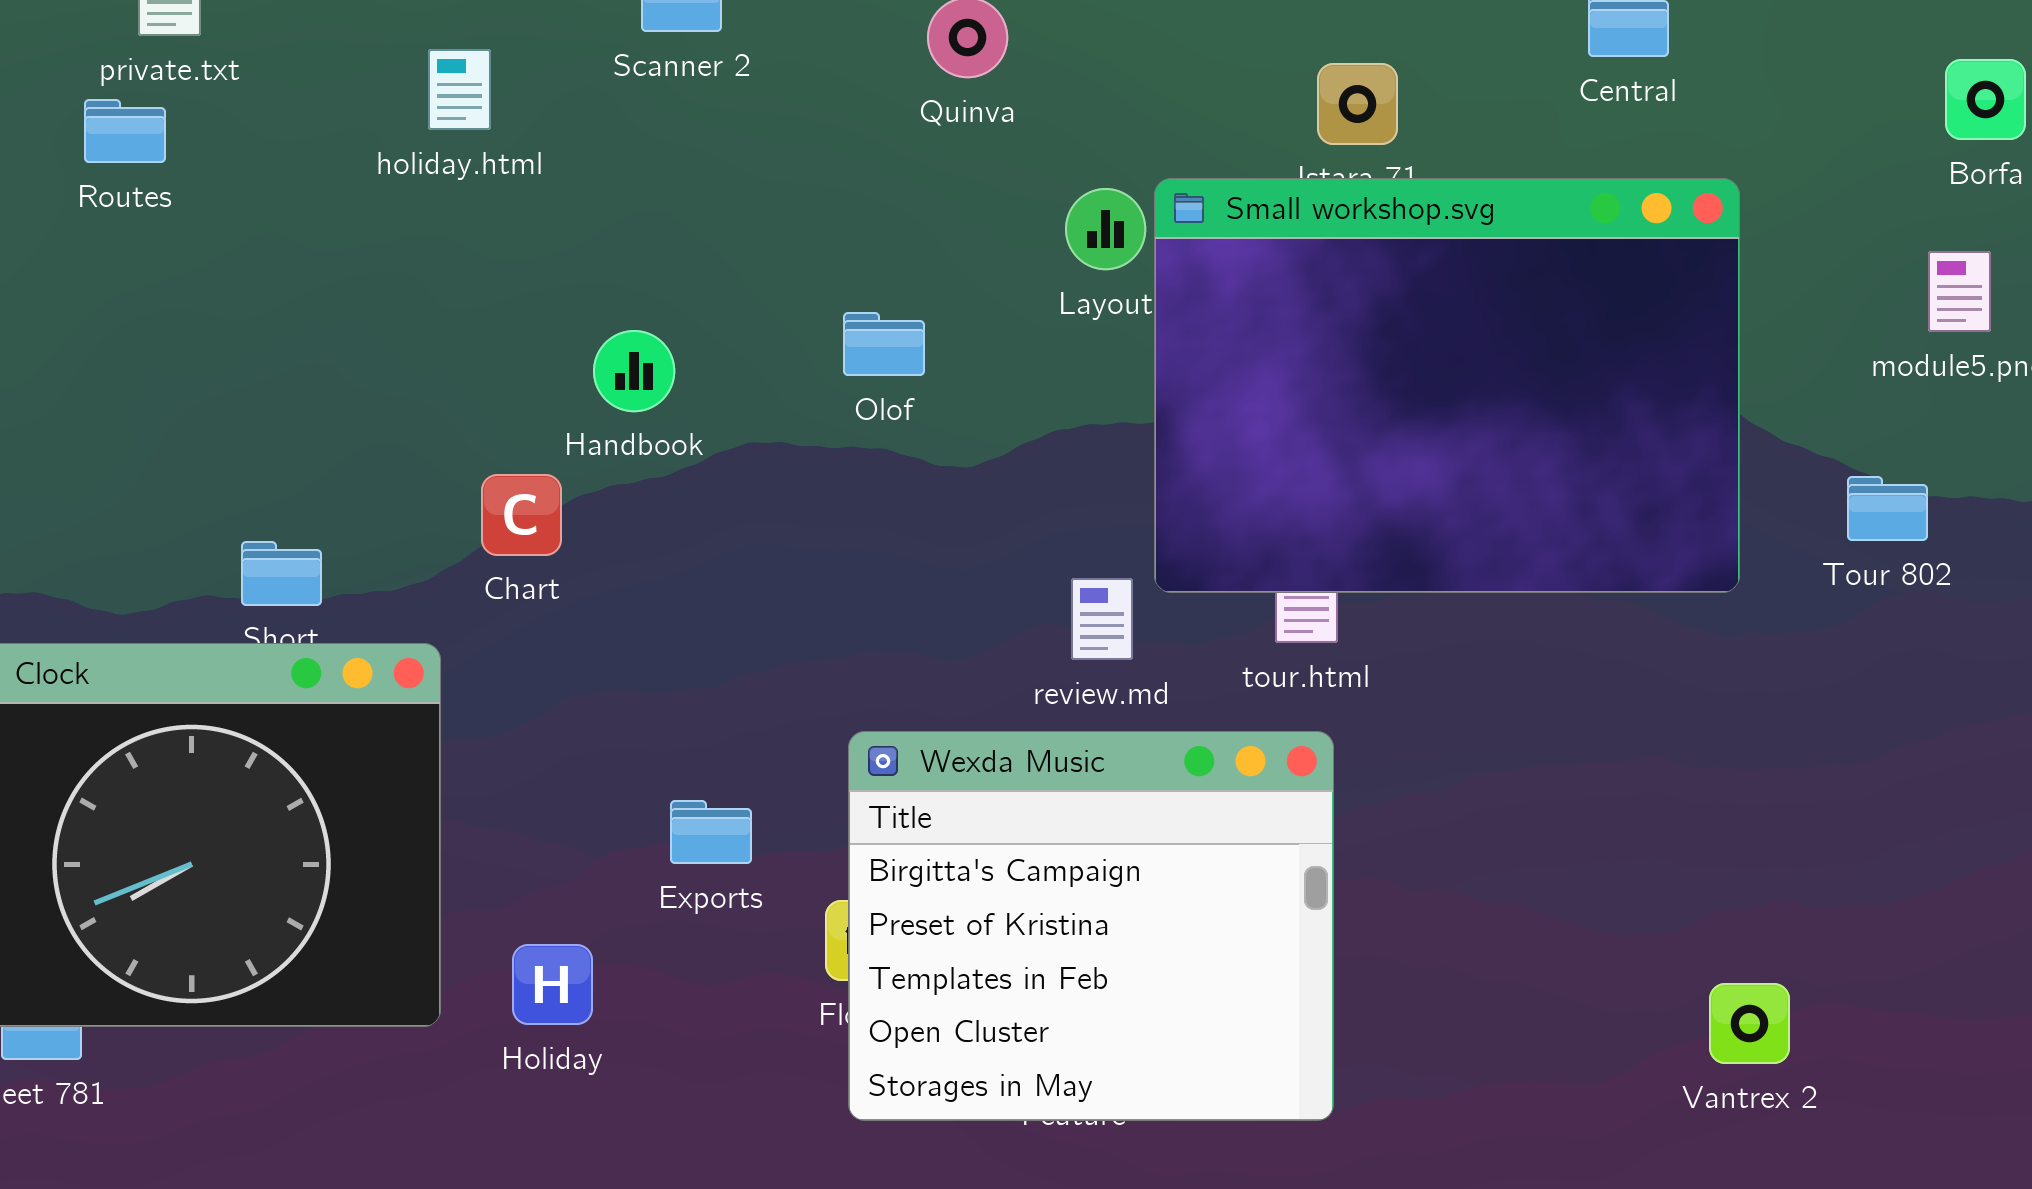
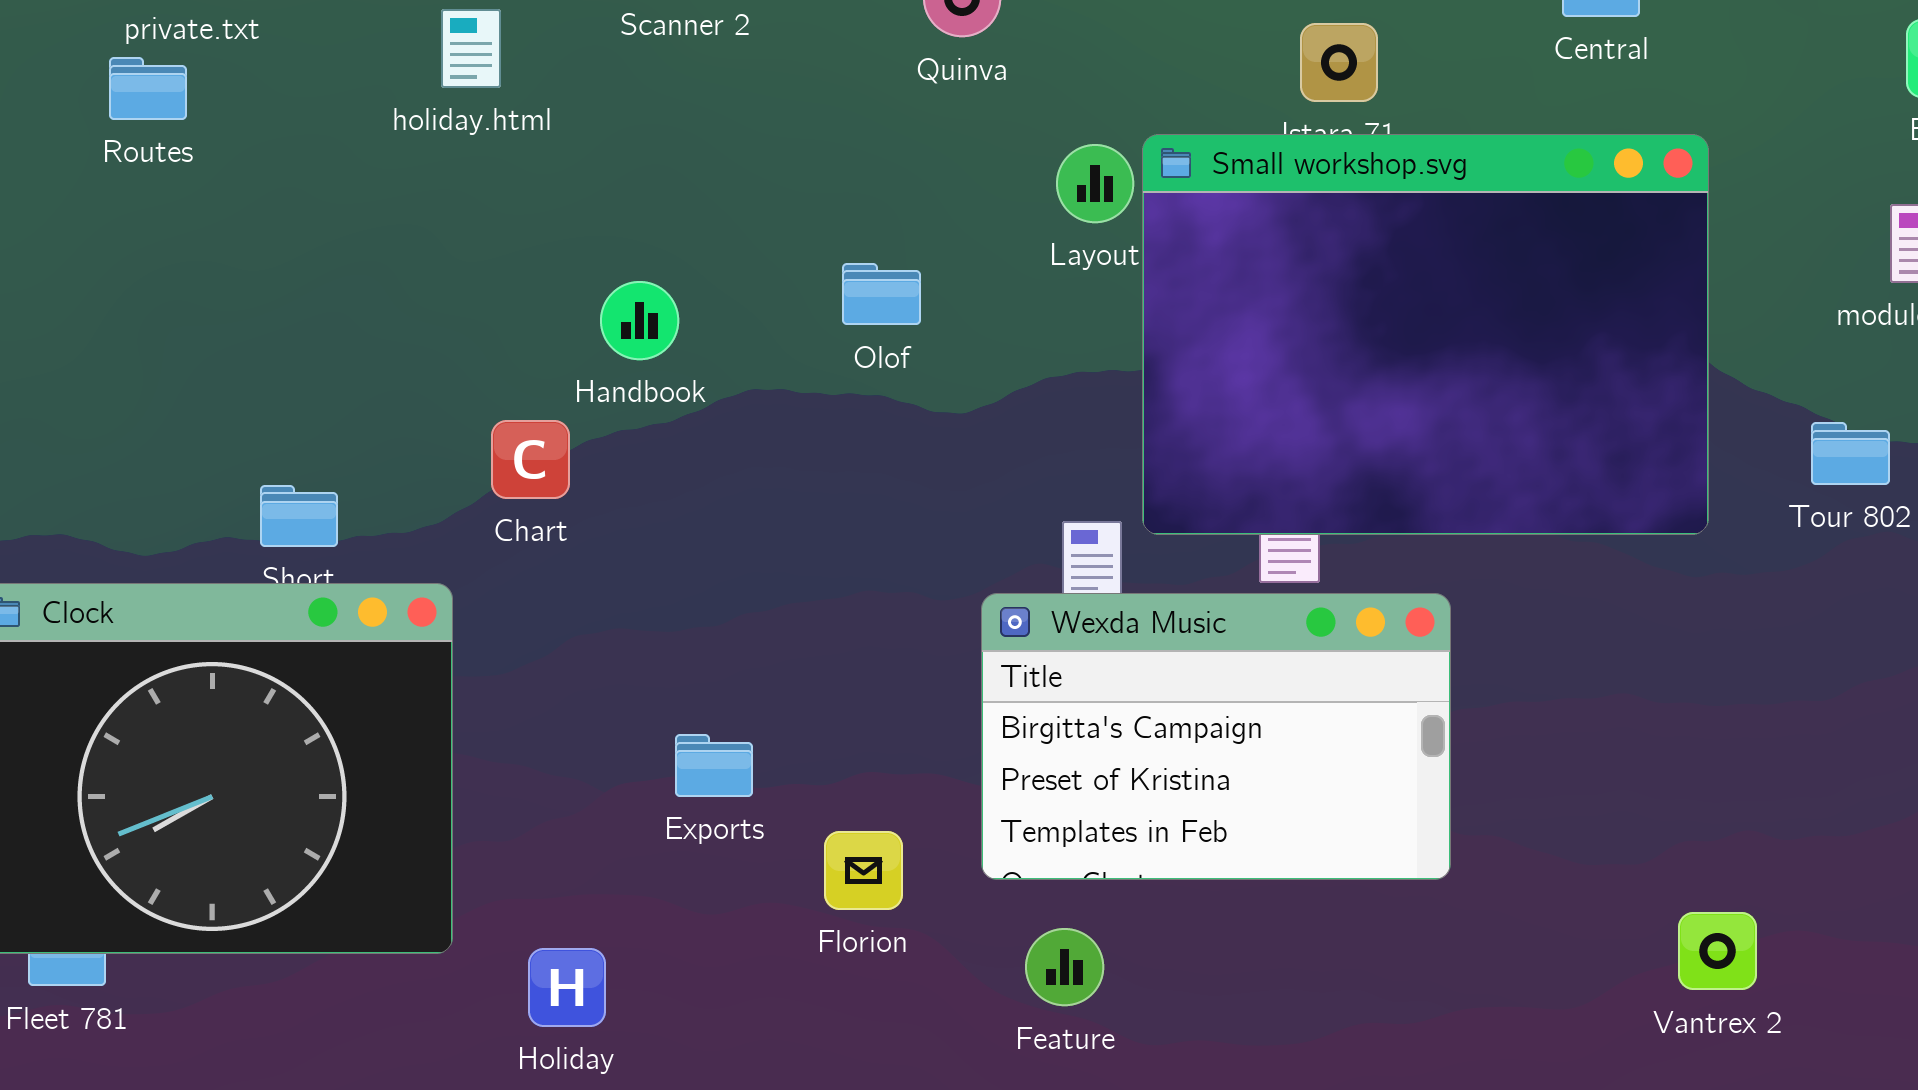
Wexda Music: [848,731,1334,1121] -> [981,593,1451,880], moved, resized
Holiday: [512,944,593,1025] -> [528,948,606,1027], moved

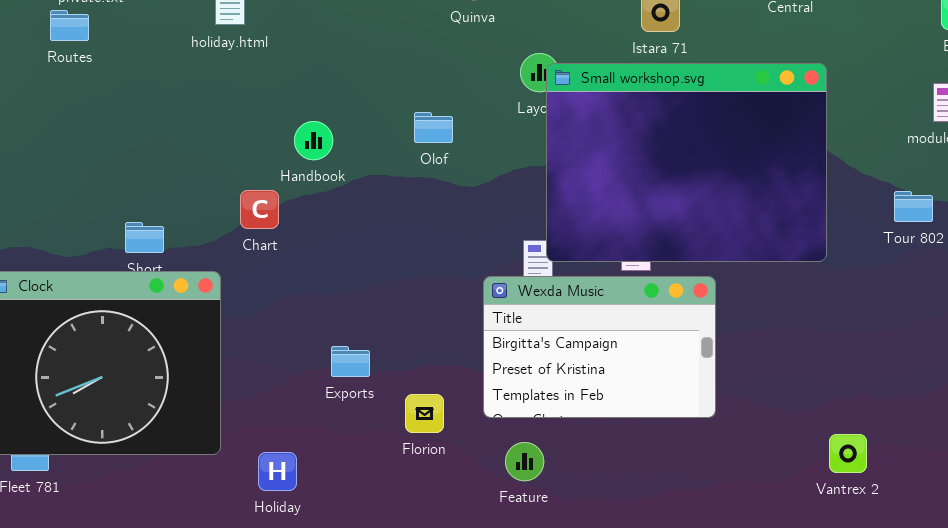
Small workshop.svg: [1142,134,1709,535] -> [546,63,827,262], moved

